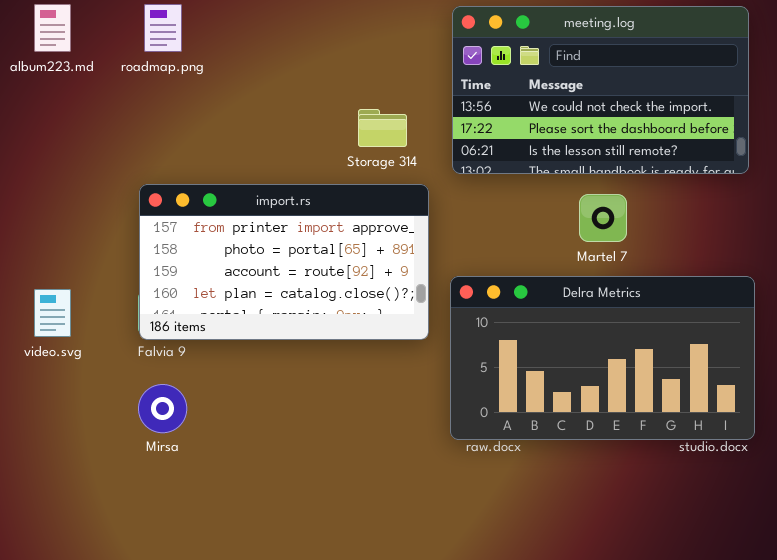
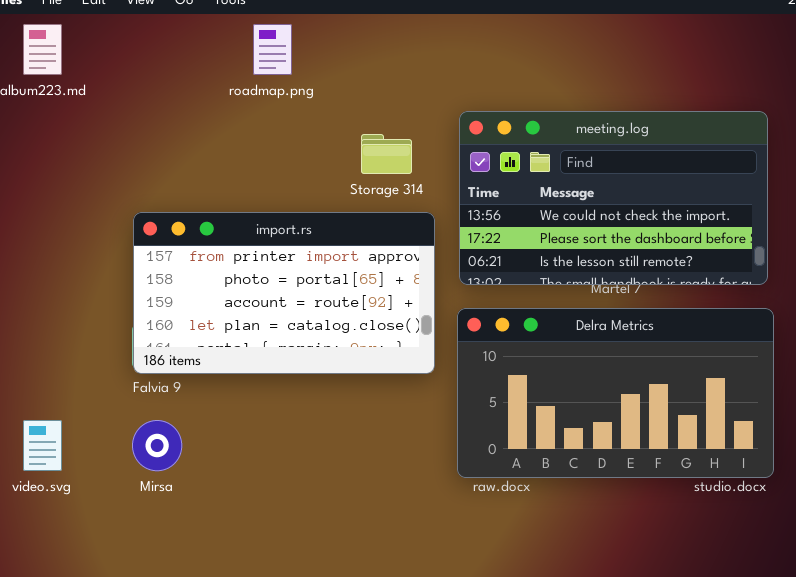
roadmap.png: [144,4,182,52] -> [253,24,292,75], moved
meeting.log: [452,6,749,174] -> [459,111,768,285], moved
video.svg: [34,289,71,337] -> [23,420,62,471], moved

